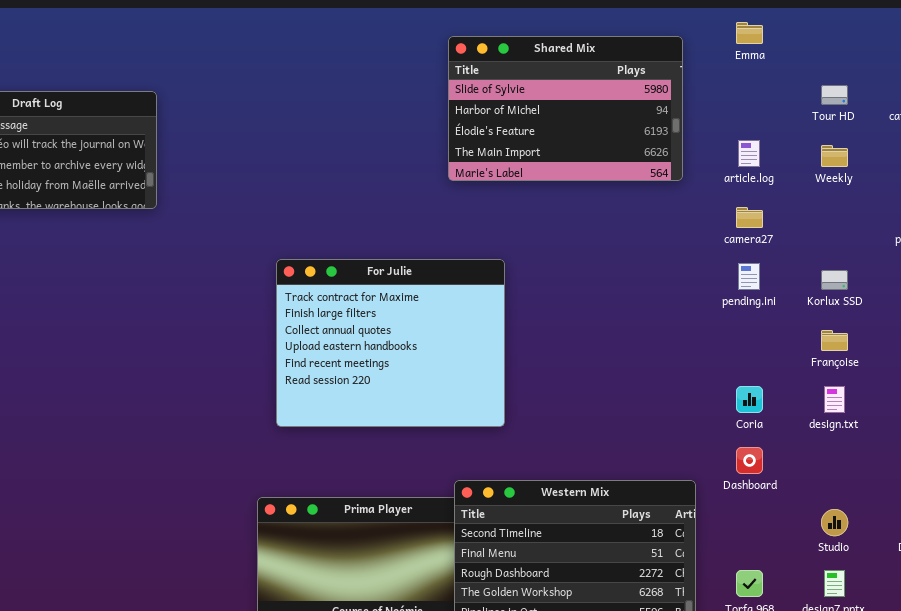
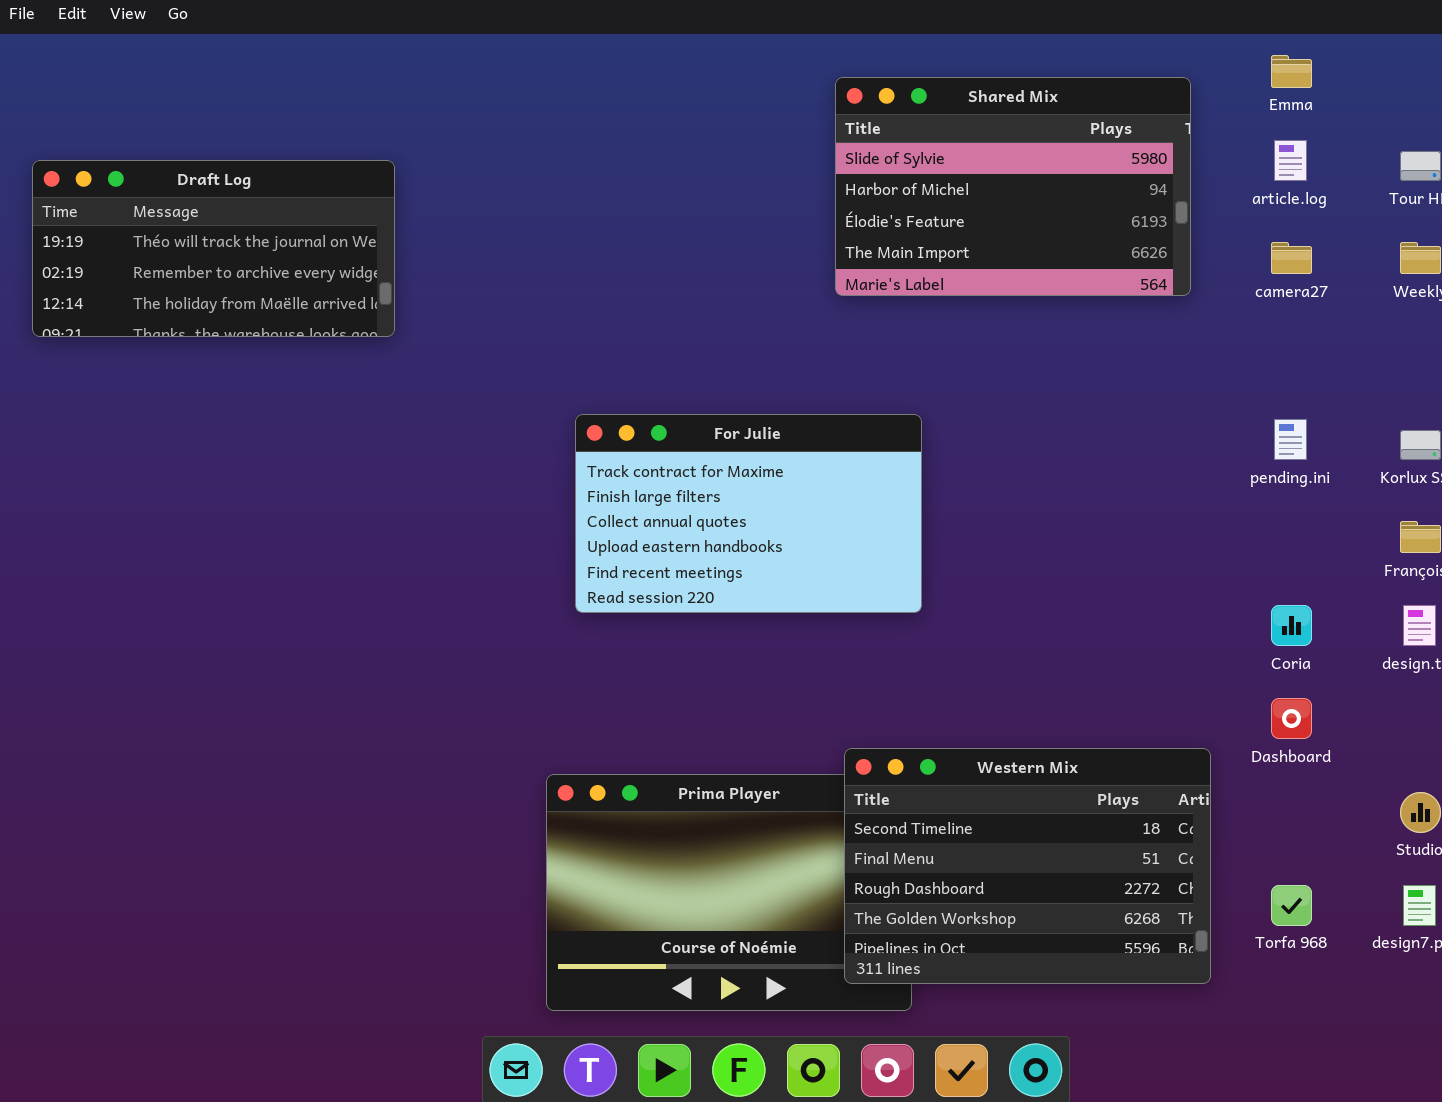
article.log: [738,140,760,167] -> [1274,140,1307,181], moved
camera27: [736,207,763,228] -> [1271,242,1312,274], moved
For Julie: [276,259,505,427] -> [575,414,922,613], resized

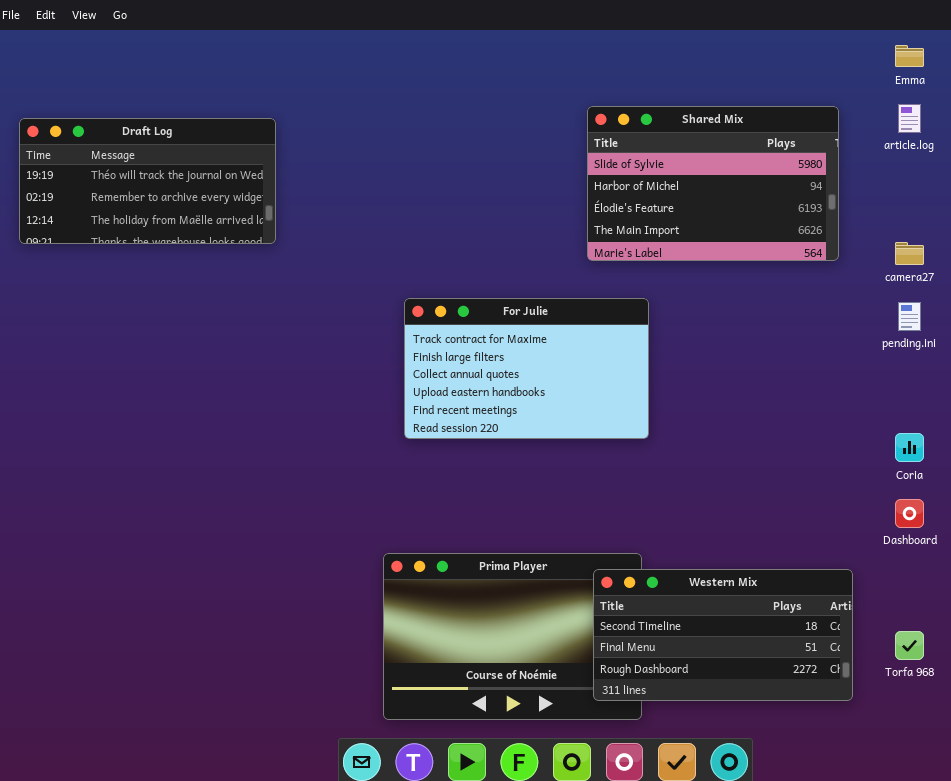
Shared Mix: [835,77,1191,296] -> [587,106,839,261], moved
camera27: [1271,242,1312,274] -> [895,242,924,265], moved
Western Mix: [844,748,1211,984] -> [593,569,853,701], resized

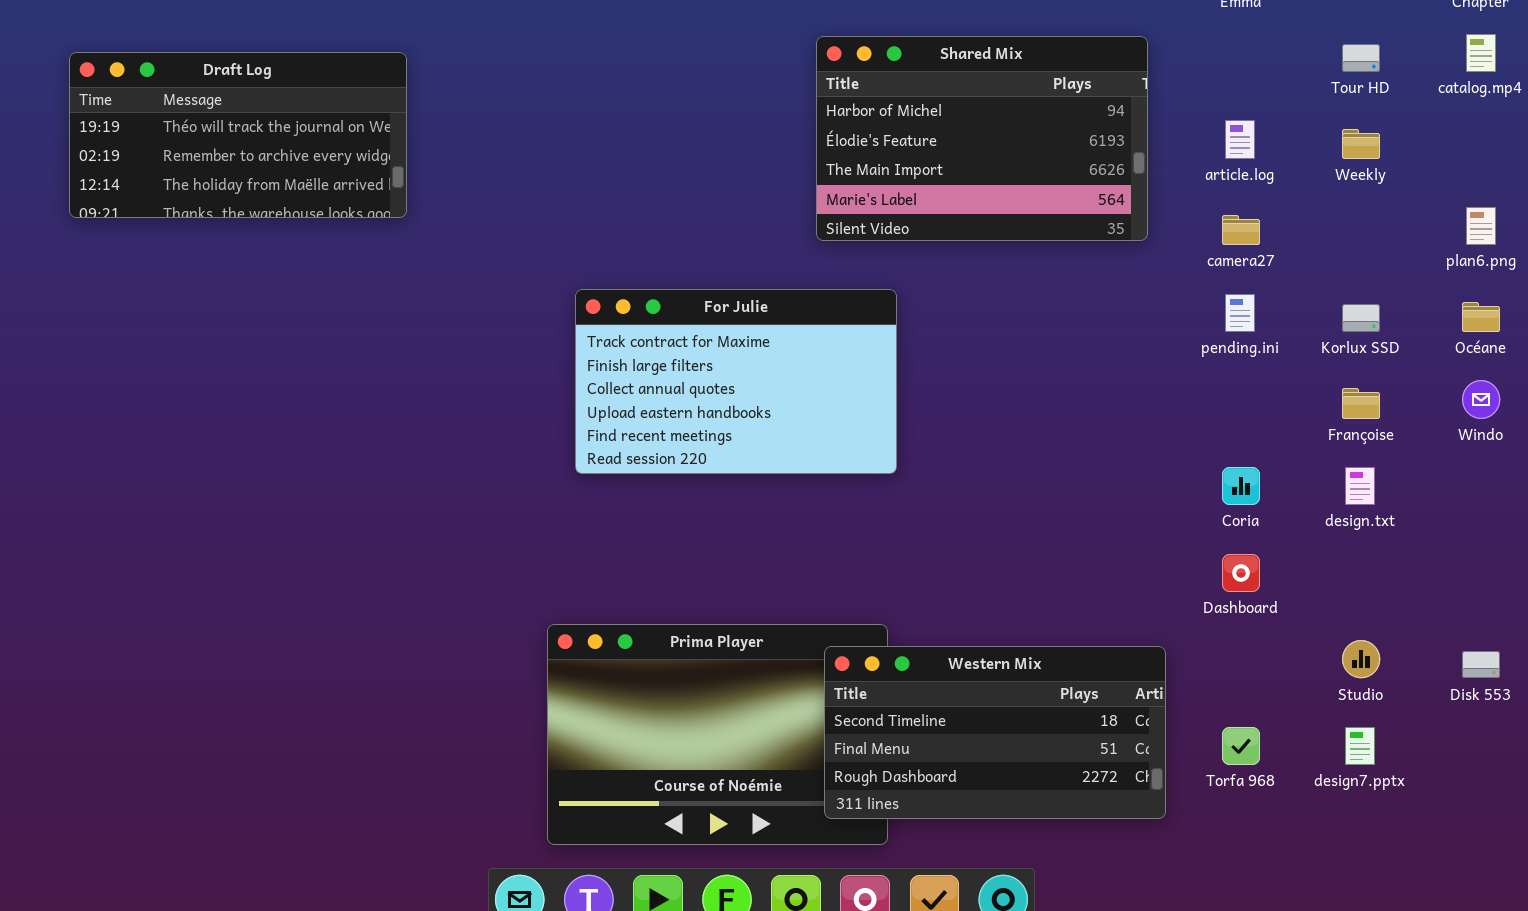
article.log: [898,104,921,133] -> [1225,120,1255,159], moved
Shared Mix: [587,106,839,261] -> [816,36,1148,241], scrolled down 1 row

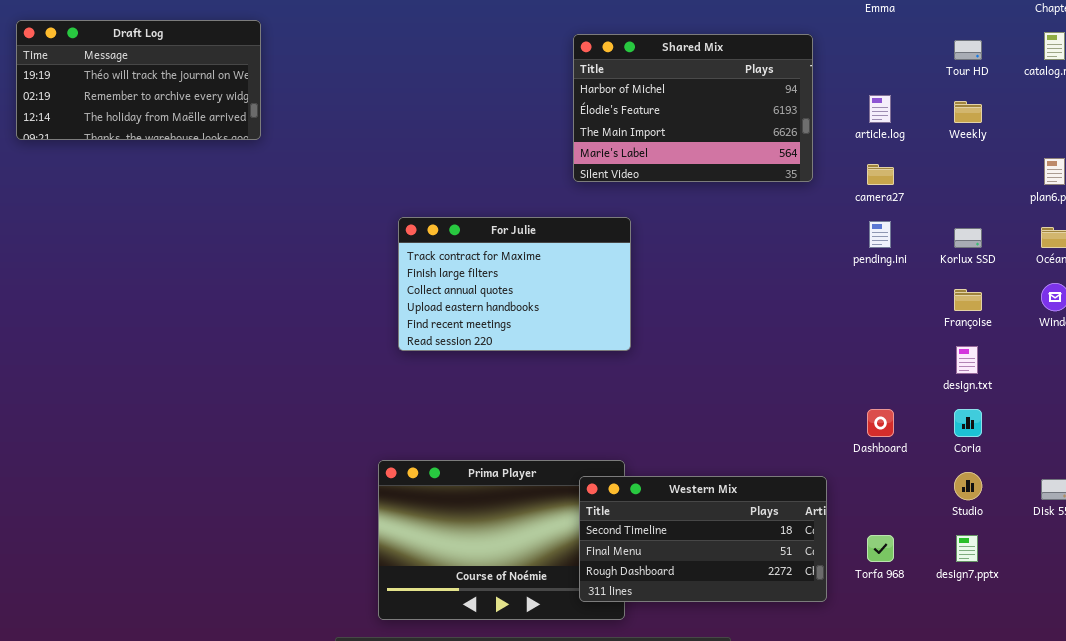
Draft Log: [69,52,407,218] -> [16,20,261,140], moved
Coria: [1222,467,1260,505] -> [954,409,982,437], moved

